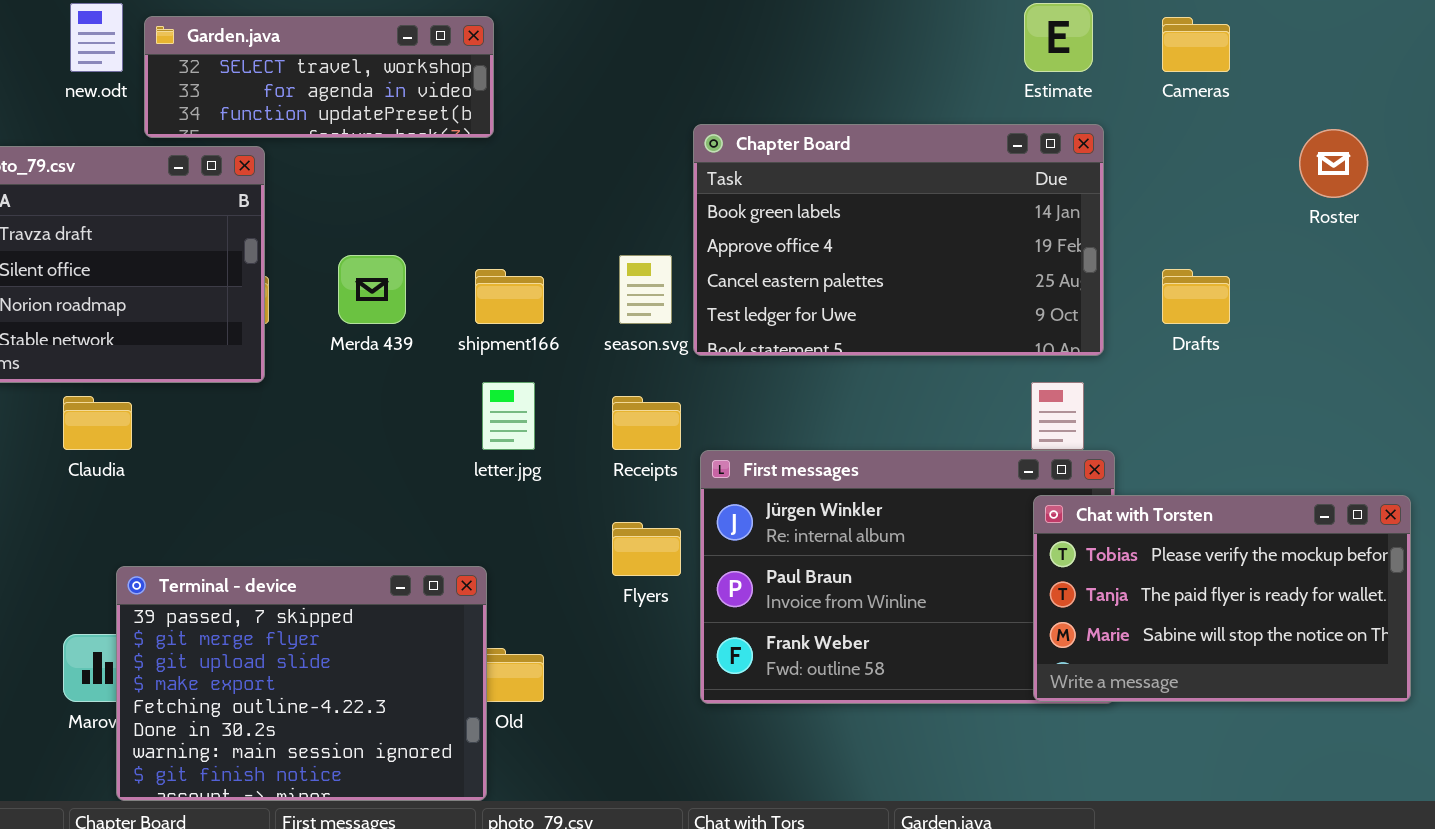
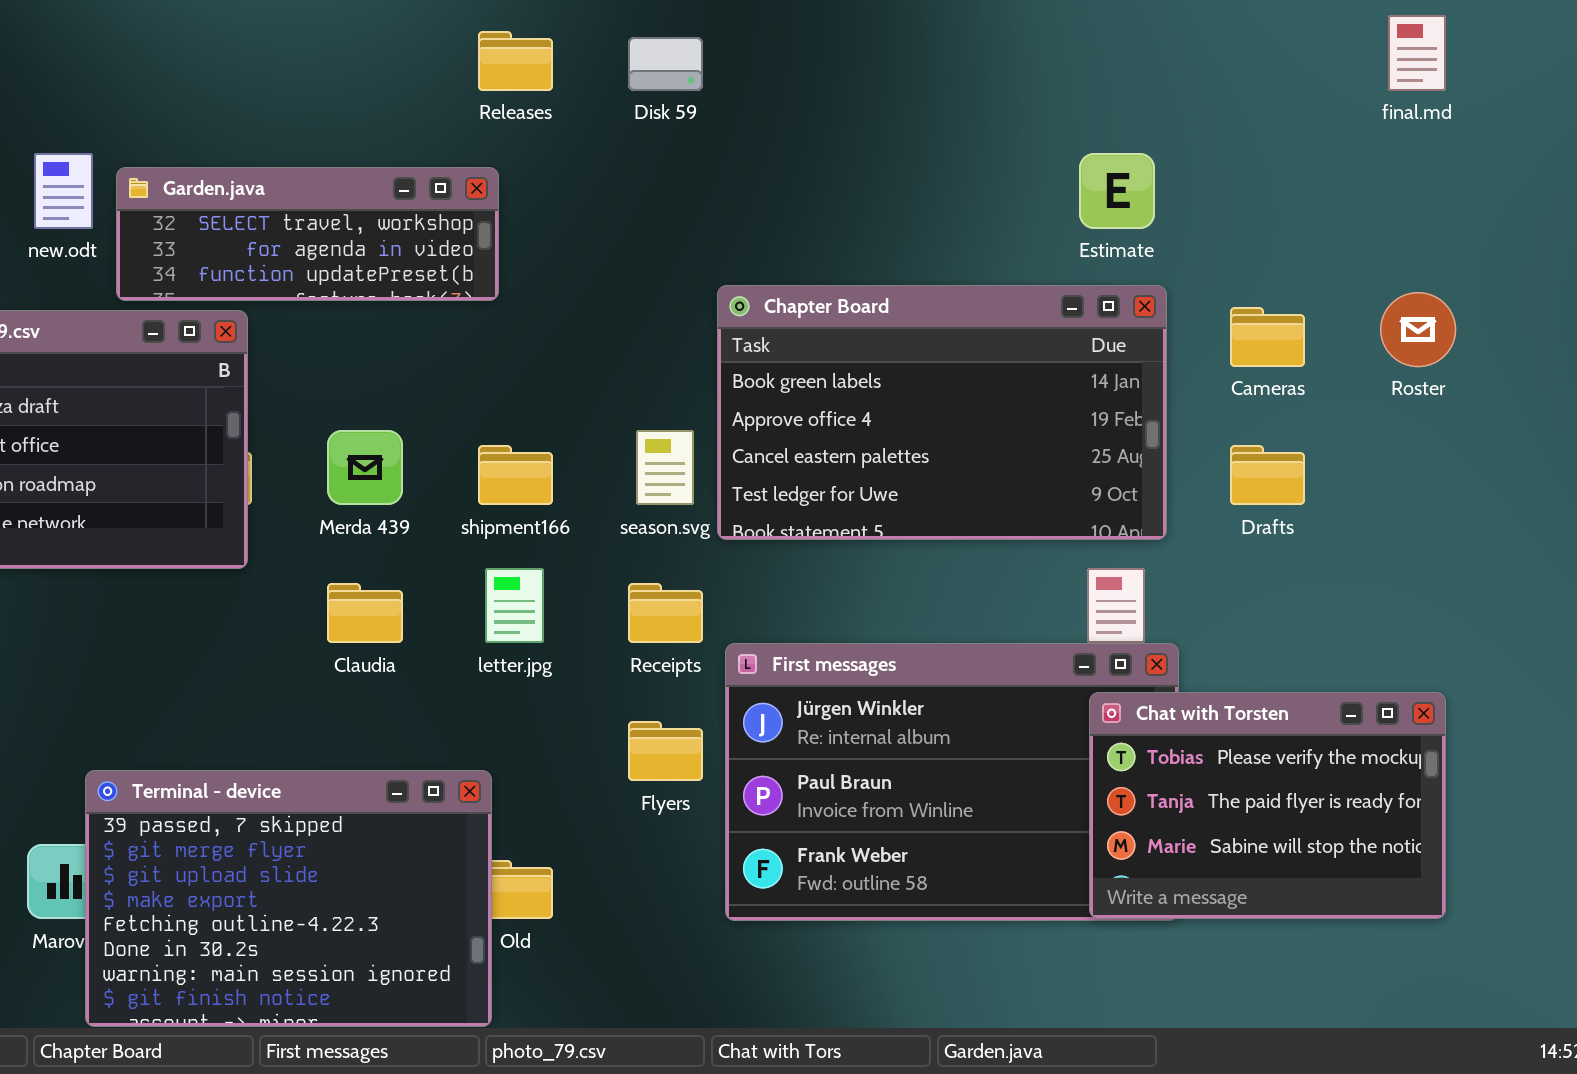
Cameras: [1162,17,1230,72] -> [1230,307,1305,367], moved
Claudia: [63,396,132,450] -> [327,583,403,643], moved
Chat with Torsten: [1033,495,1411,702] -> [1089,692,1446,919], resized

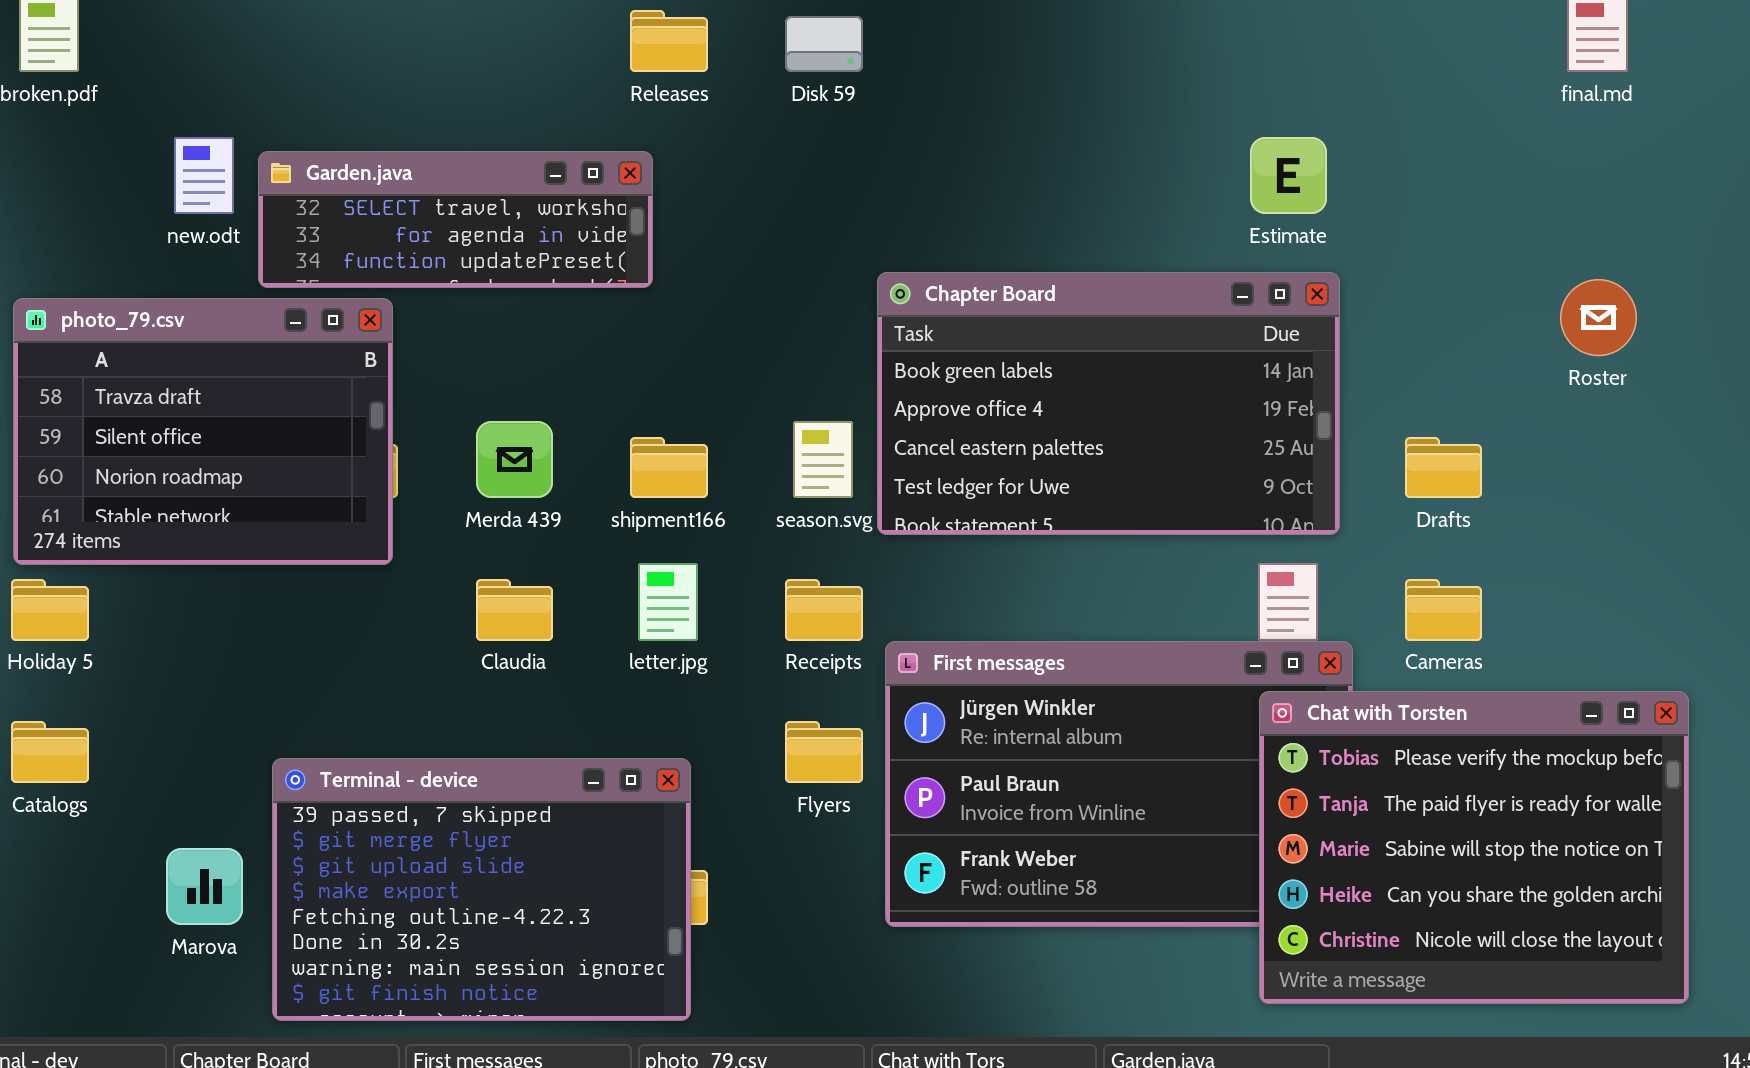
Cameras: [1230,307,1305,367] -> [1405,579,1482,641], moved
Chat with Torsten: [1089,692,1446,919] -> [1259,691,1689,1004], resized
Terminal - device: [85,770,492,1027] -> [272,758,691,1021], moved

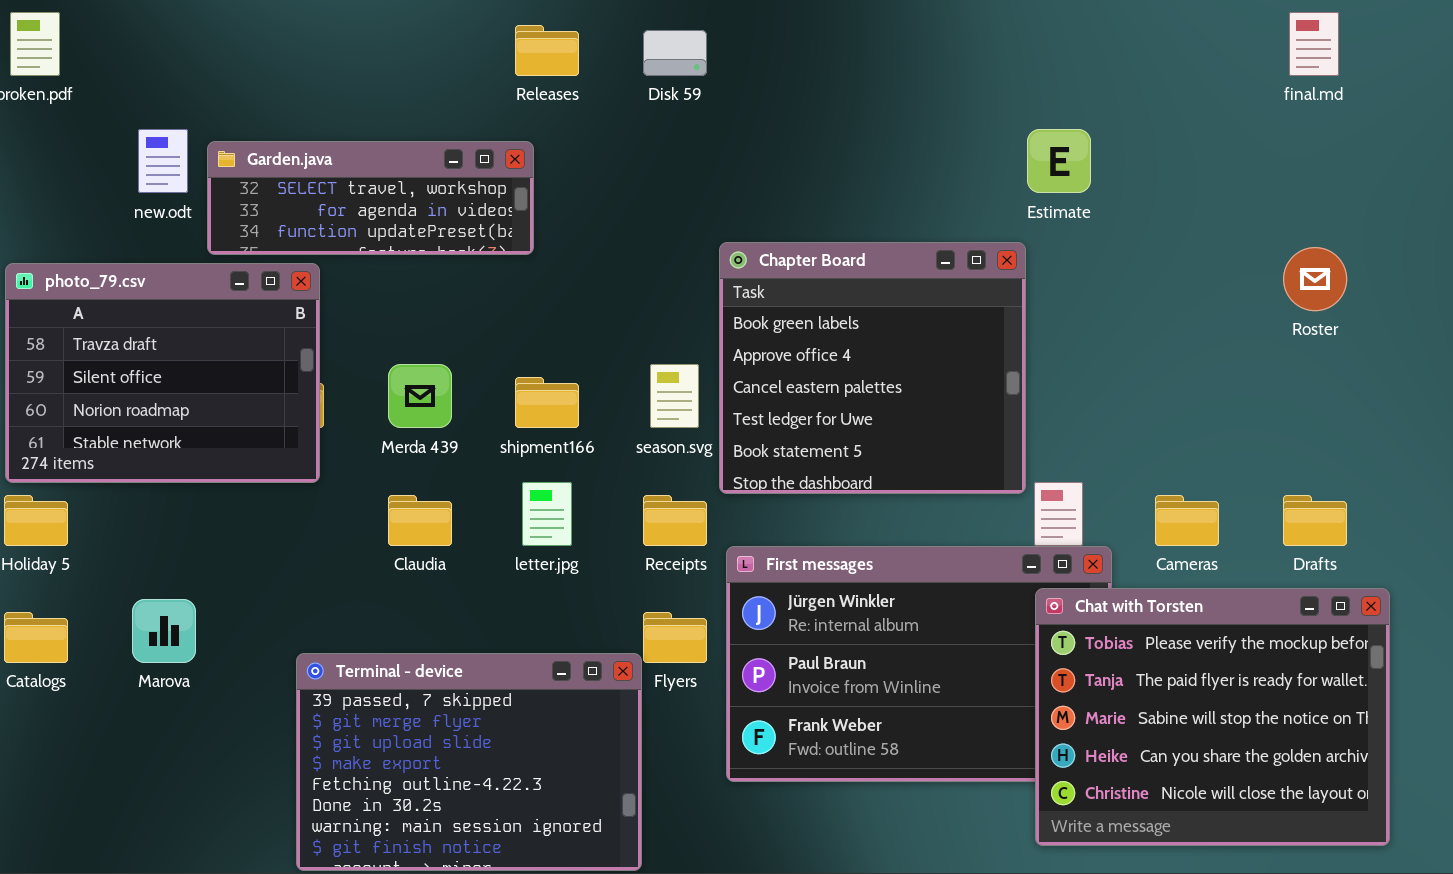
Chapter Board: [877,272,1340,535] -> [719,242,1026,494], resized
Drafts: [1405,437,1482,498] -> [1283,495,1347,546], moved
Terminal - device: [272,758,691,1021] -> [296,653,642,871], moved
Marova: [166,848,243,925] -> [132,599,196,663], moved

